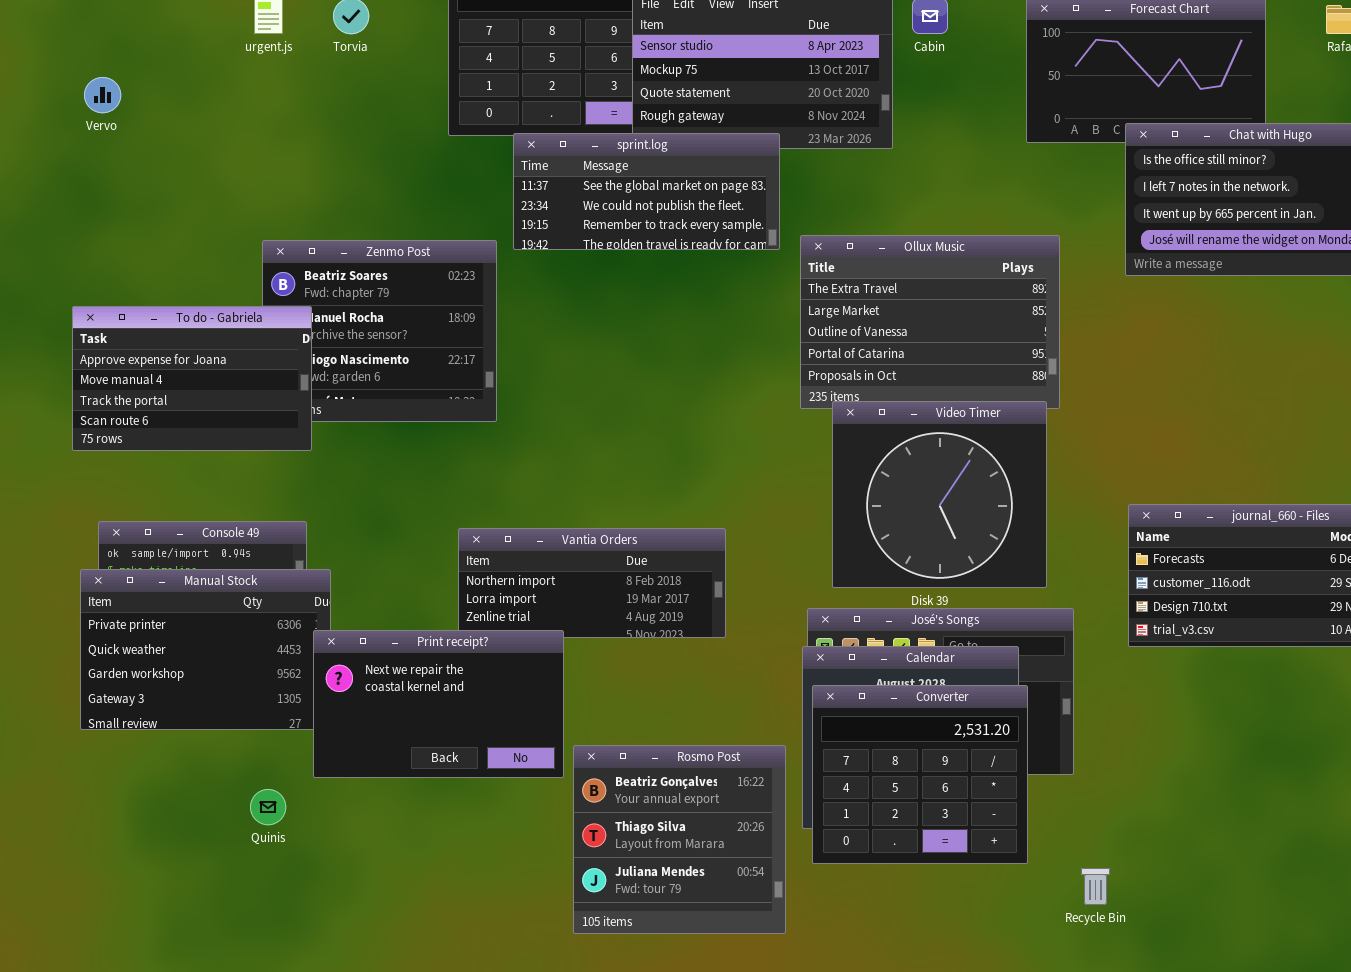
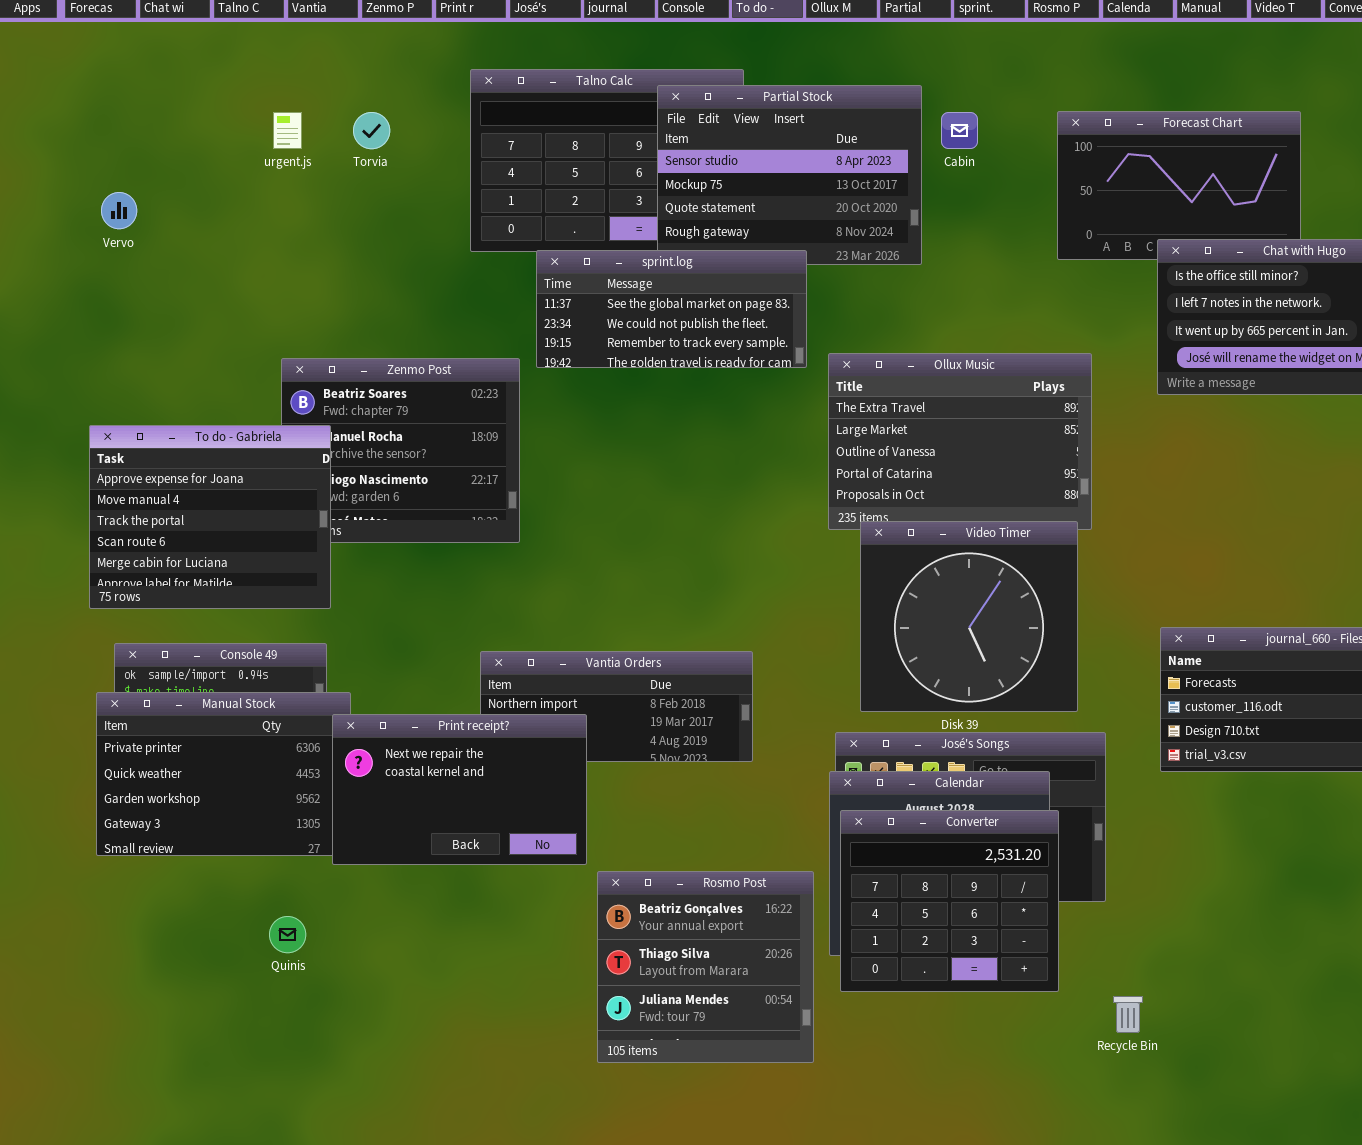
To do - Gabriela: [72,306,312,451] -> [89,425,331,609], resized
Print receipt?: [313,630,564,778] -> [332,714,587,865], moved

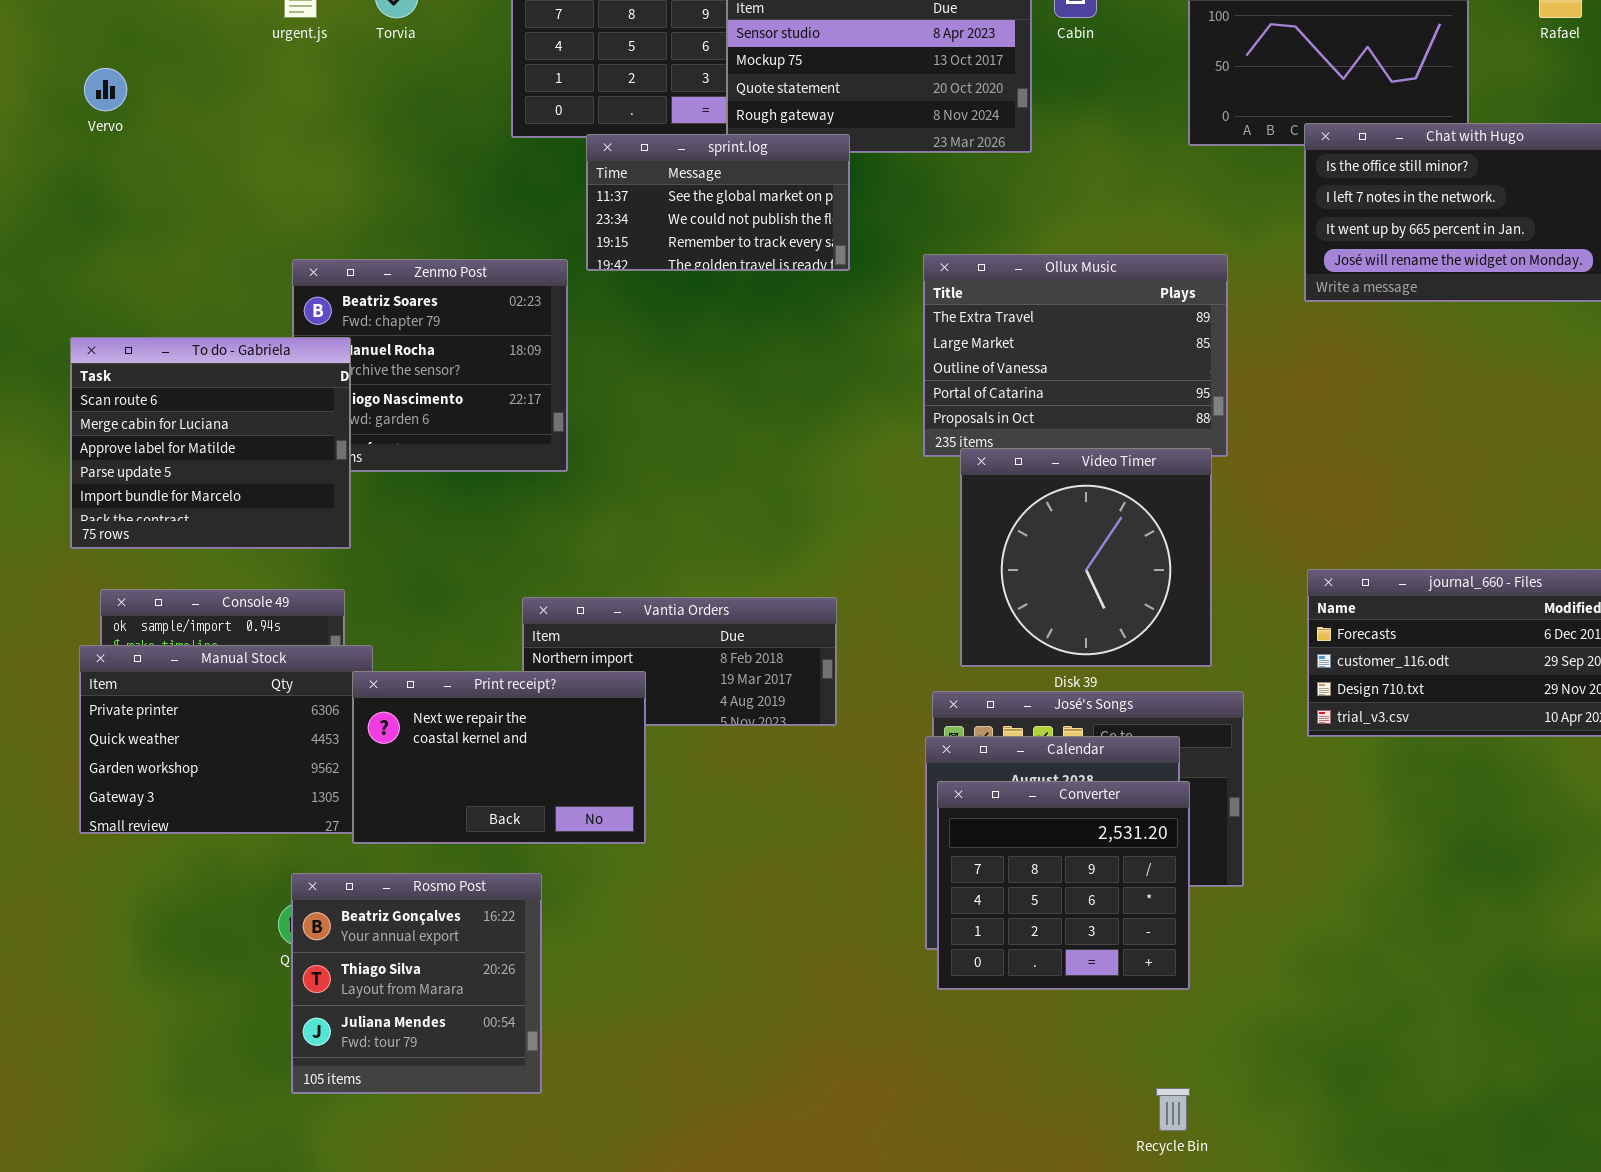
sprint.log: [536,250,807,368] -> [586,134,850,271], resized
To do - Gabriela: [89,425,331,609] -> [70,337,351,549], scrolled down 3 rows
Rosmo Post: [597,871,814,1063] -> [291,873,542,1094], moved
Recycle Bin: [1113,996,1143,1033] -> [1156,1088,1190,1131], moved

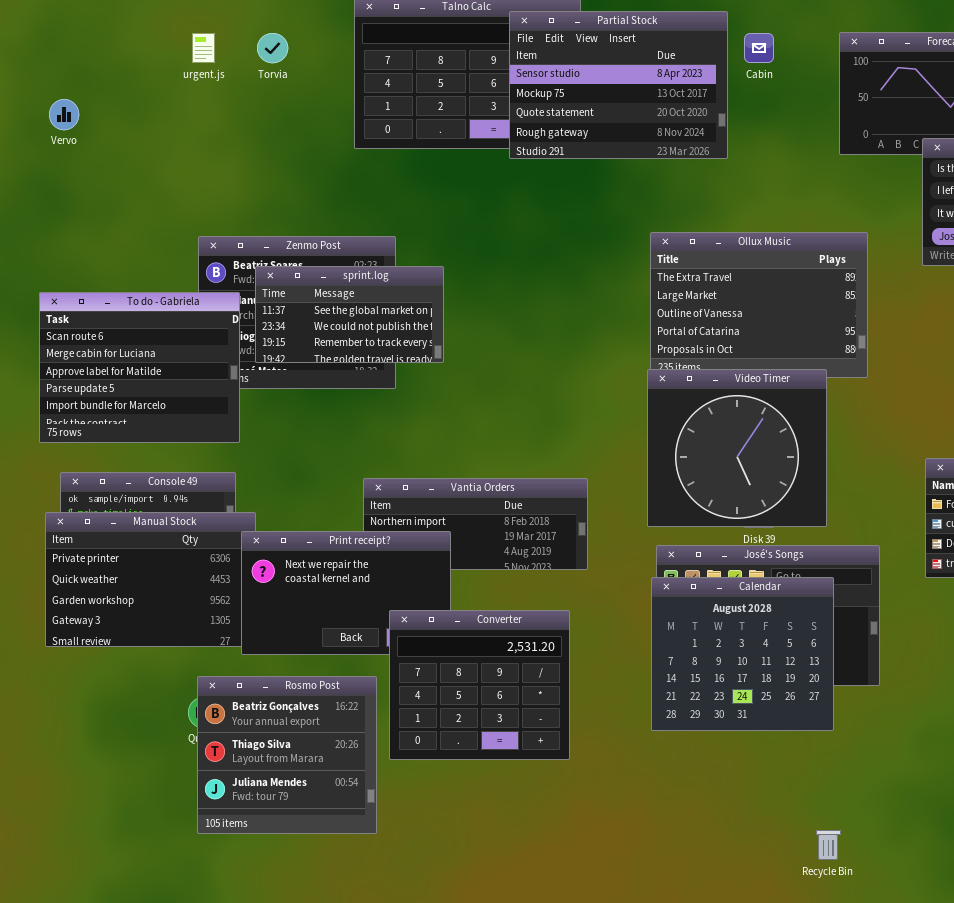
sprint.log: [586,134,850,271] -> [255,266,444,363], moved
Video Timer: [960,448,1212,667] -> [647,369,827,527], moved
Converter: [937,781,1190,990] -> [389,610,570,760], moved

